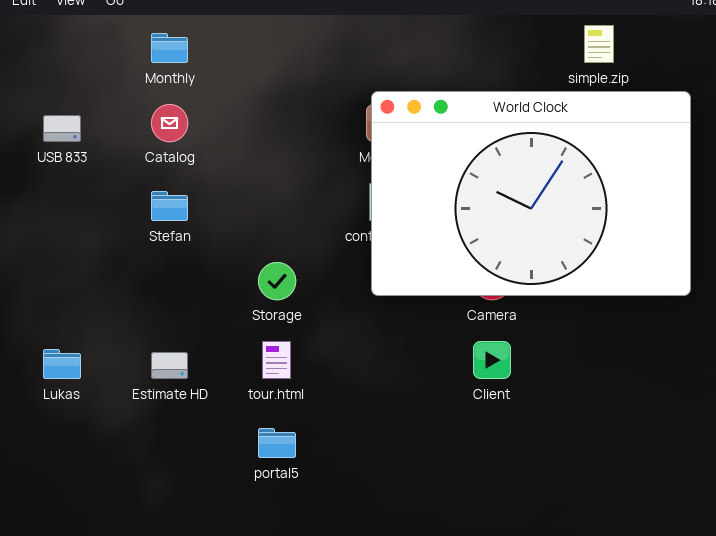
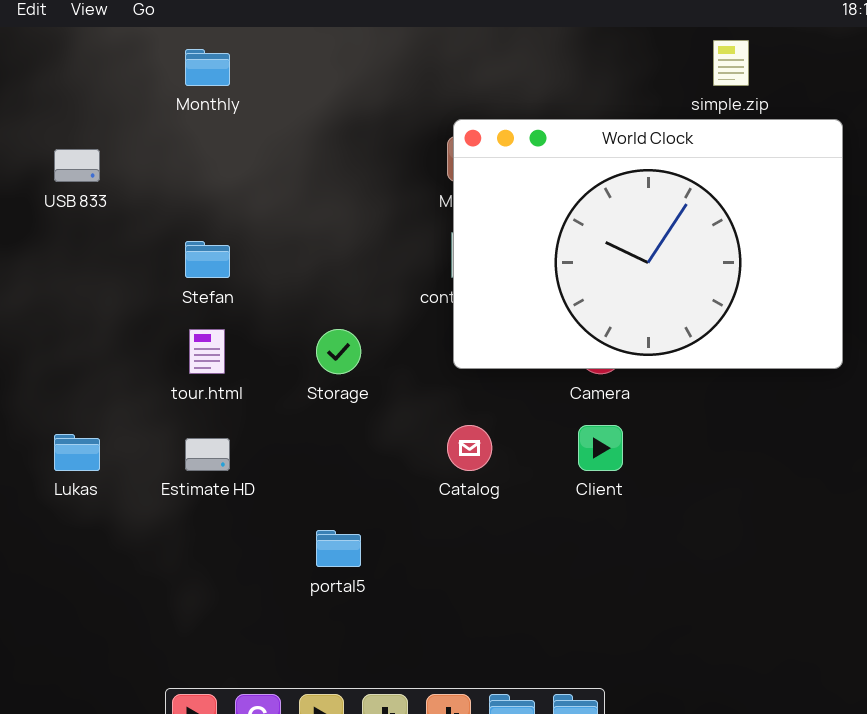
Catalog: [151,104,188,142] -> [447,425,492,471], moved
tour.html: [262,341,291,379] -> [189,329,225,374], moved

